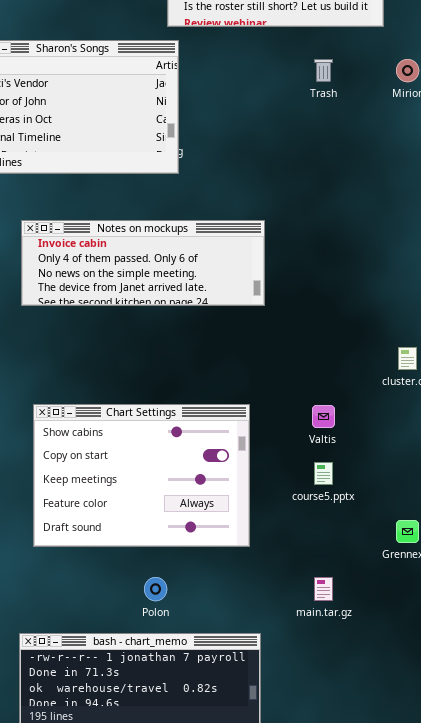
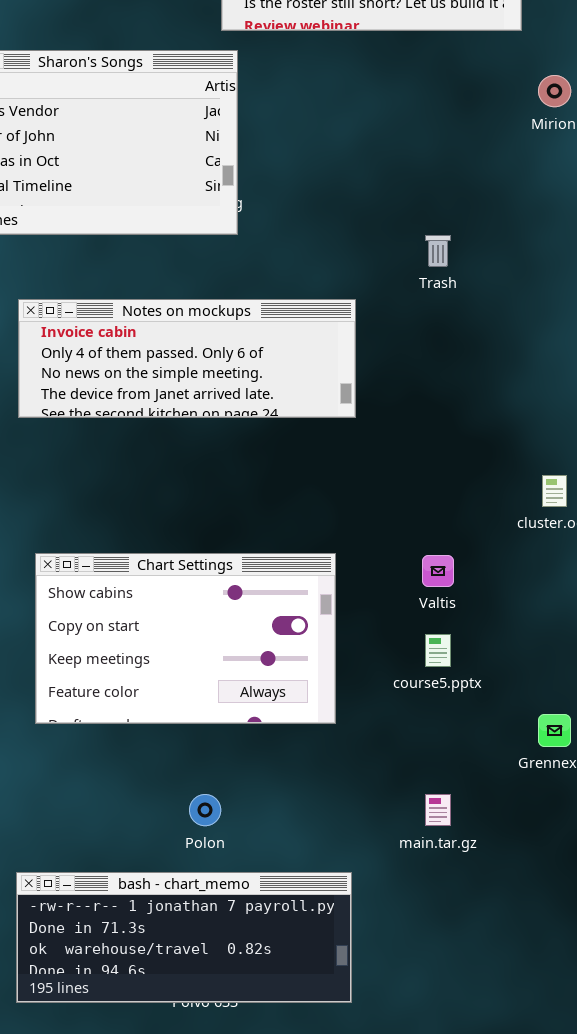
Trash: [314,59,333,82] -> [425,235,451,267], moved
Chart Settings: [33,404,250,547] -> [35,553,336,724], resized

